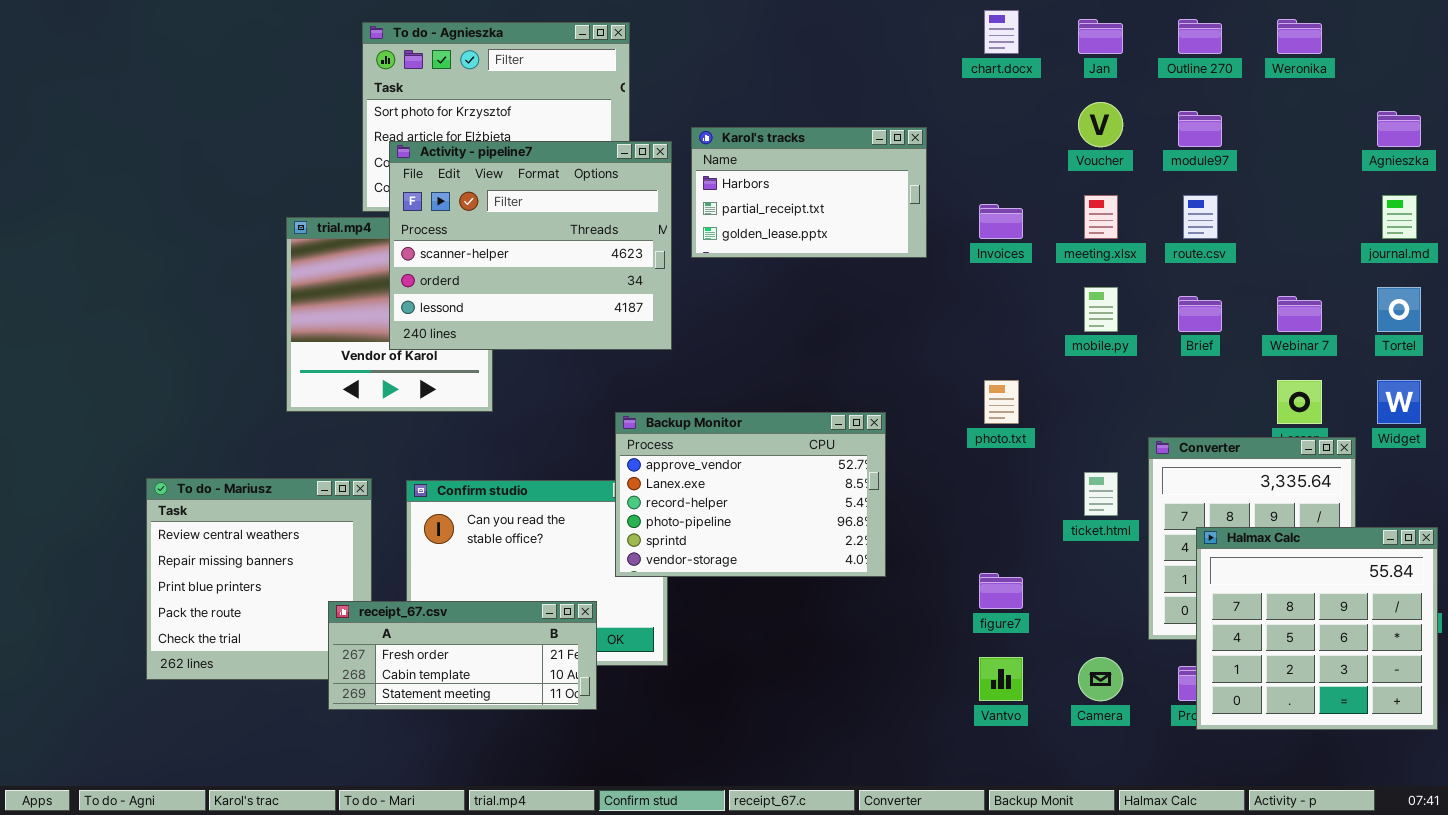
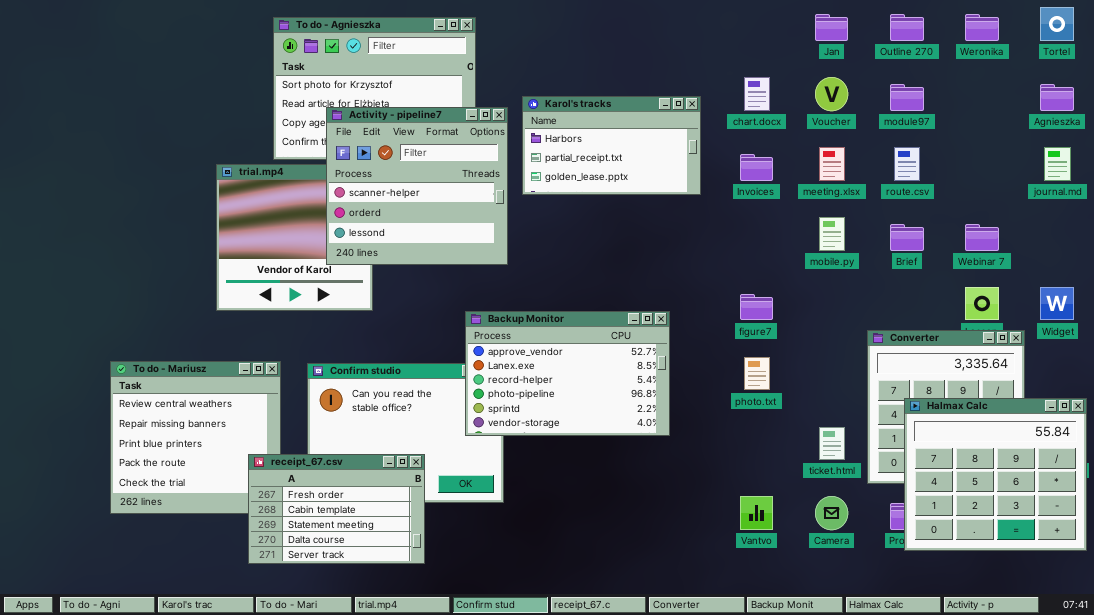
chart.docx: [984,10,1019,54] -> [744,77,770,111], moved
Activity - pipeline7: [389,141,672,350] -> [326,107,508,265], resized
Tortel: [1377,287,1421,332] -> [1040,7,1074,41], moved
photo.txt: [984,380,1019,424] -> [744,357,770,390], moved
ticket.html: [1084,472,1118,516] -> [819,427,845,460], moved
figure7: [979,573,1023,609] -> [740,294,773,320], moved
receipt_67.csv: [328,601,597,710] -> [248,454,425,564], resized

